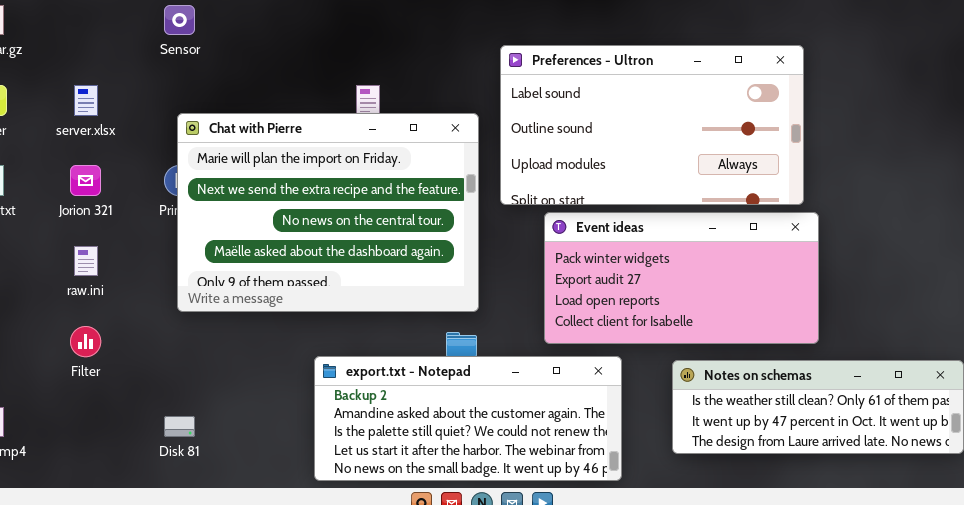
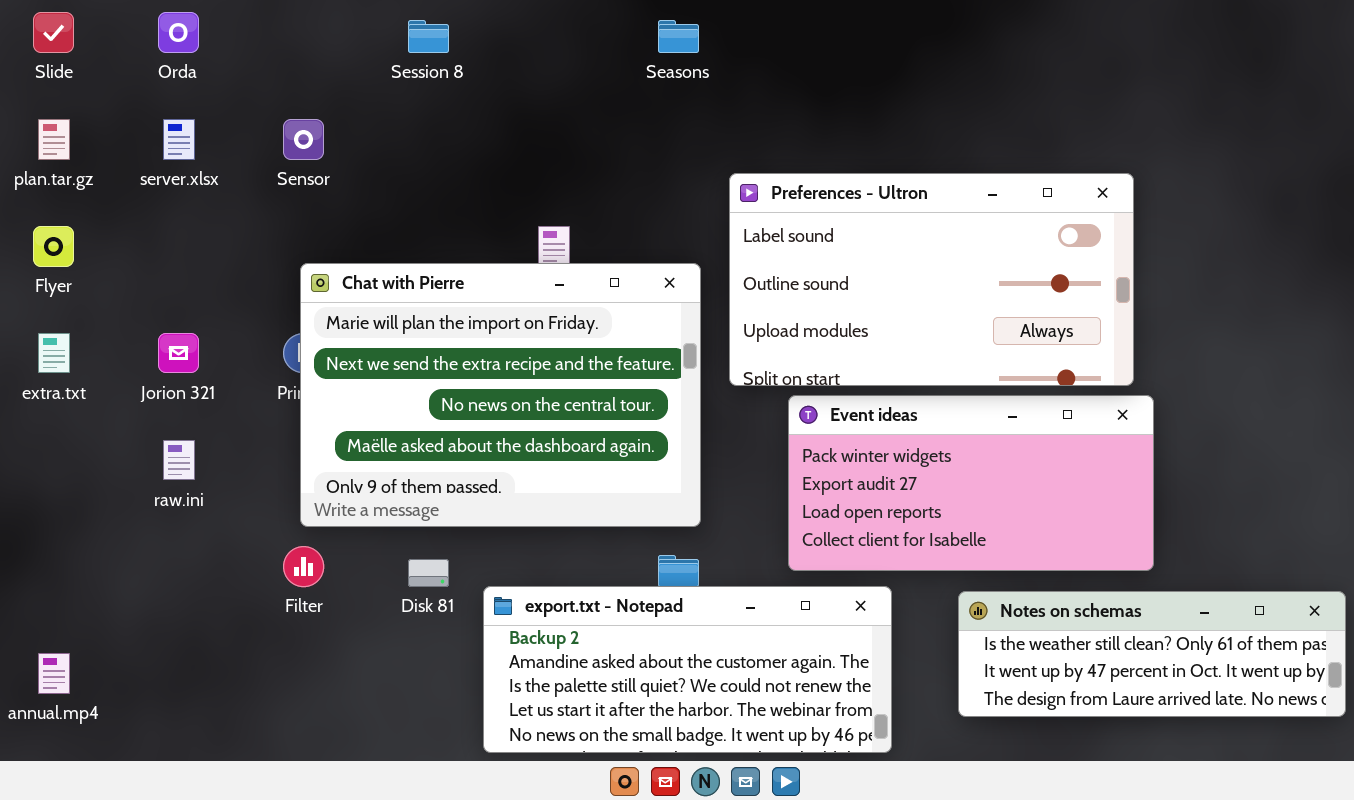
server.xlsx: [74,85,98,116] -> [163,119,195,160], moved
Filter: [70,326,101,357] -> [283,546,324,587], moved
Disk 81: [164,416,195,437] -> [408,559,449,587], moved

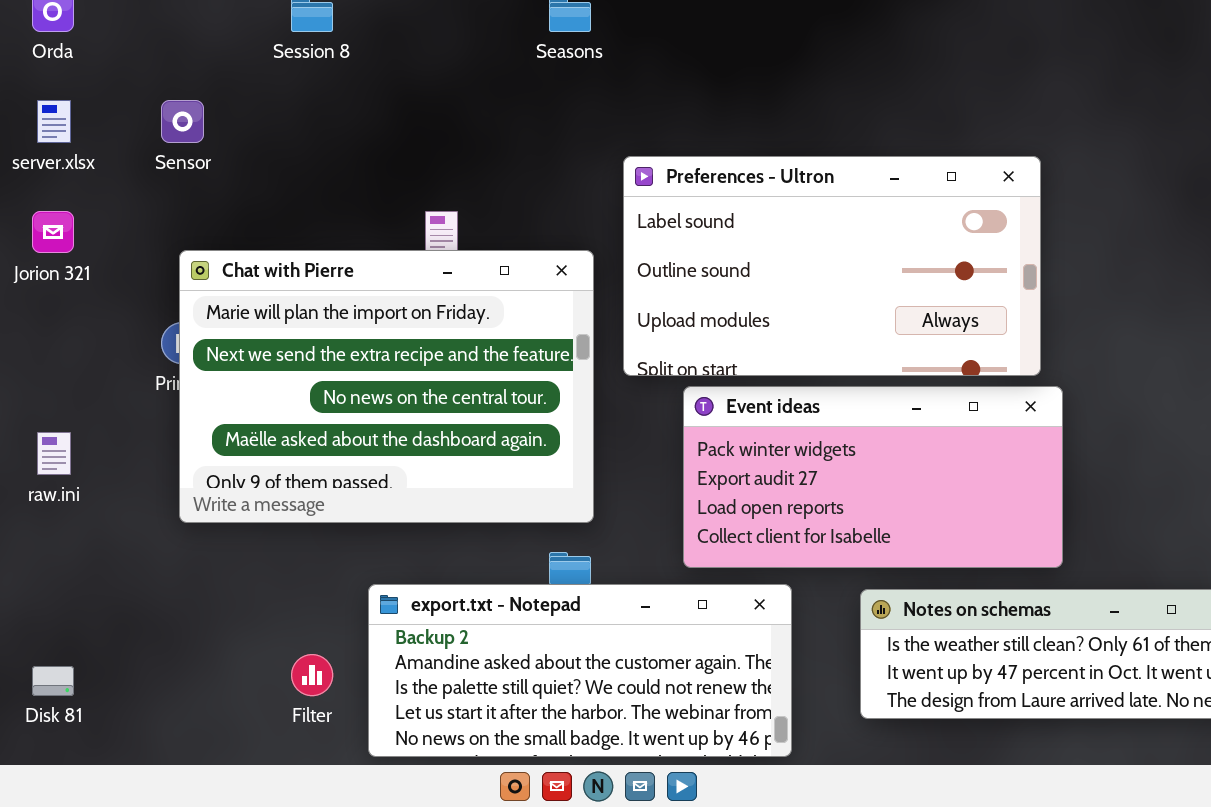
Jorion 321: [158,333,199,373] -> [32,211,74,253], moved
Filter: [283,546,324,587] -> [291,654,333,696], moved
Disk 81: [408,559,449,587] -> [32,666,74,696], moved

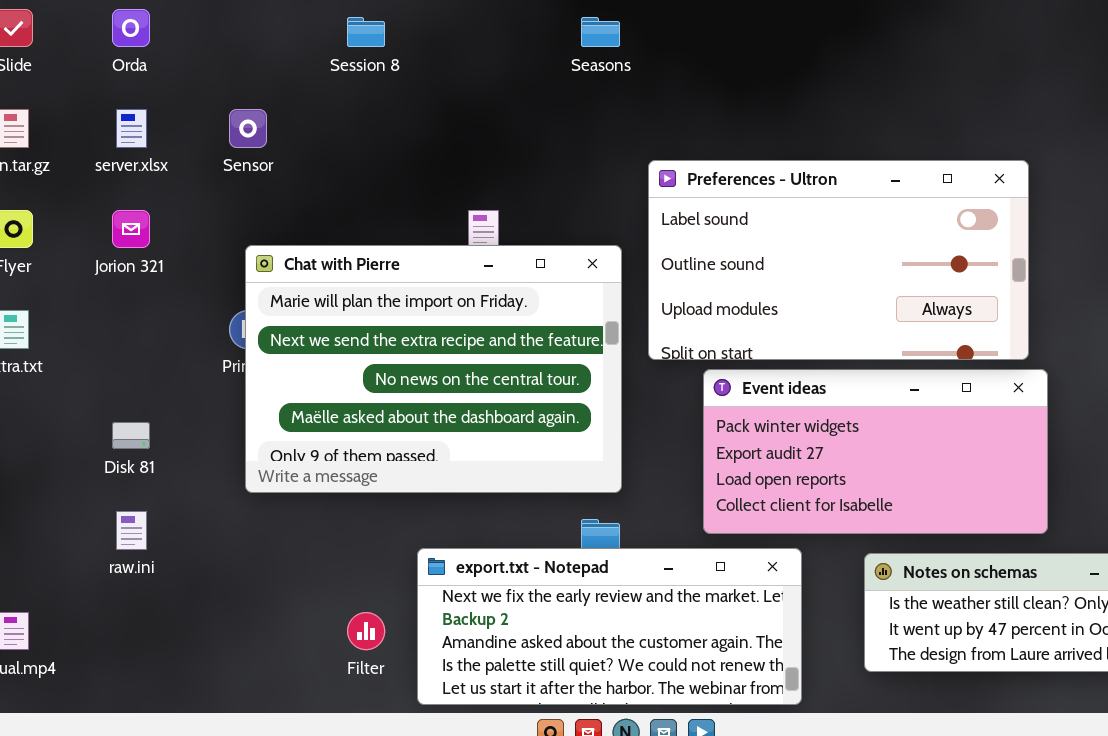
raw.ini: [37,432,71,475] -> [116,511,147,550], moved
export.txt - Notepad: [368,584,792,757] -> [417,548,802,705], scrolled up 1 row
Disk 81: [32,666,74,696] -> [112,422,150,449], moved

